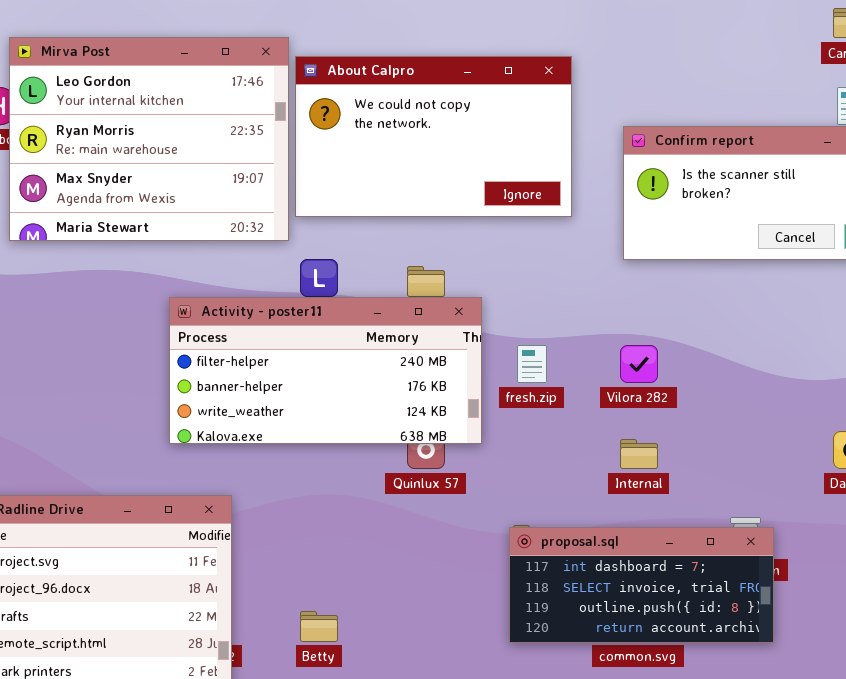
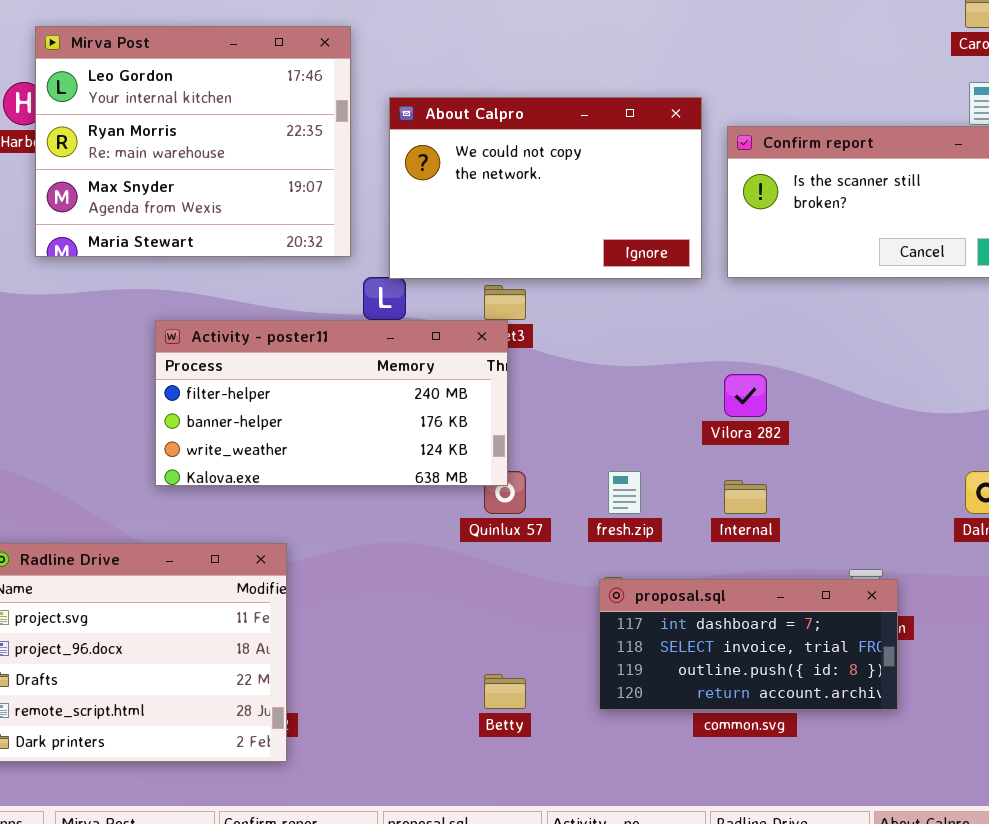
About Calpro: [295,56,572,217] -> [389,97,702,279], moved
Activity - poster11: [169,297,482,444] -> [155,320,508,486], moved
fresh.zip: [517,345,547,383] -> [608,471,641,514], moved
Betty: [300,611,338,642] -> [484,674,526,709], moved

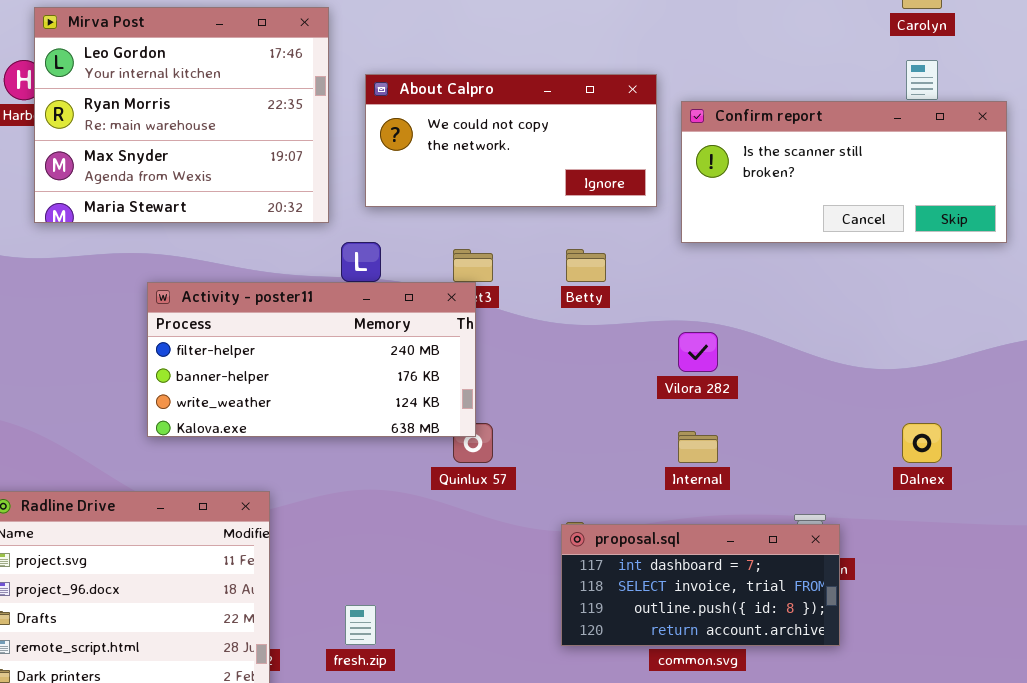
About Calpro: [389,97,702,279] -> [365,74,657,207], resized
fresh.zip: [608,471,641,514] -> [345,605,376,645], moved
Betty: [484,674,526,709] -> [566,249,606,282], moved

